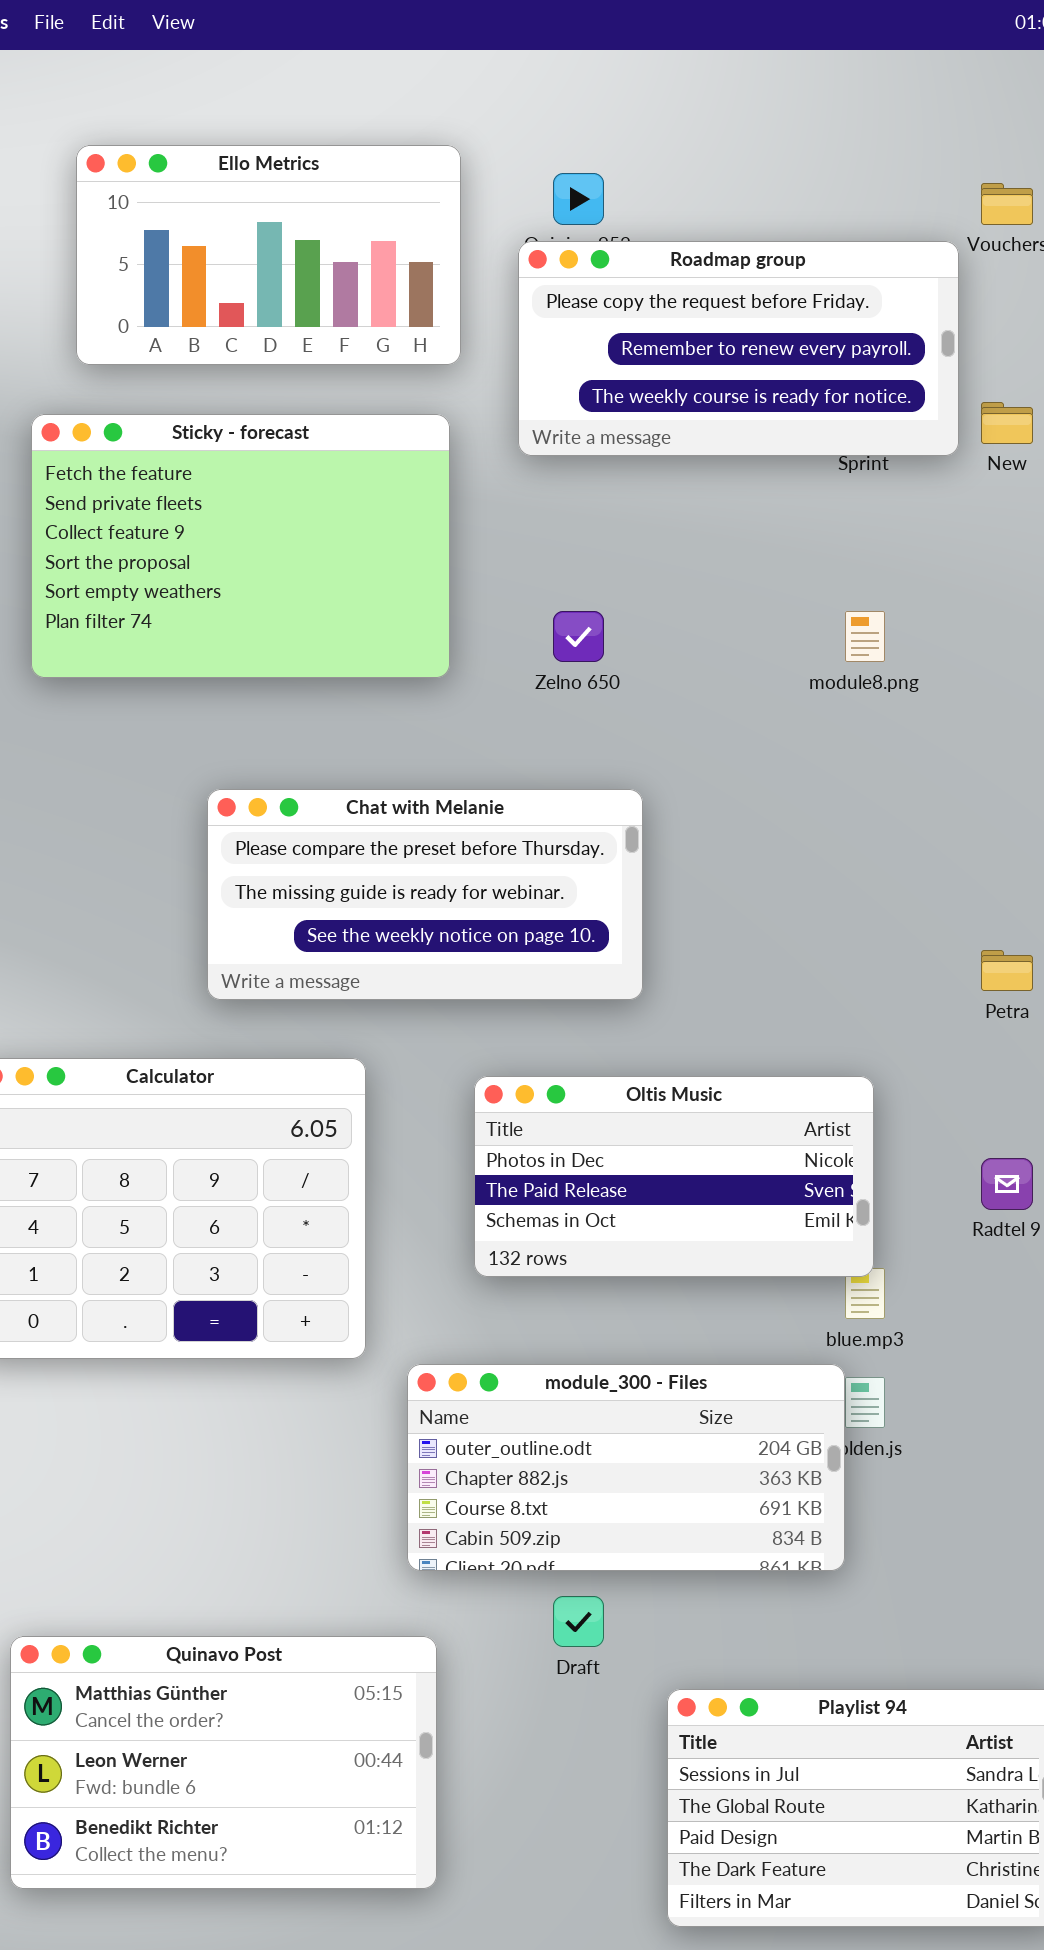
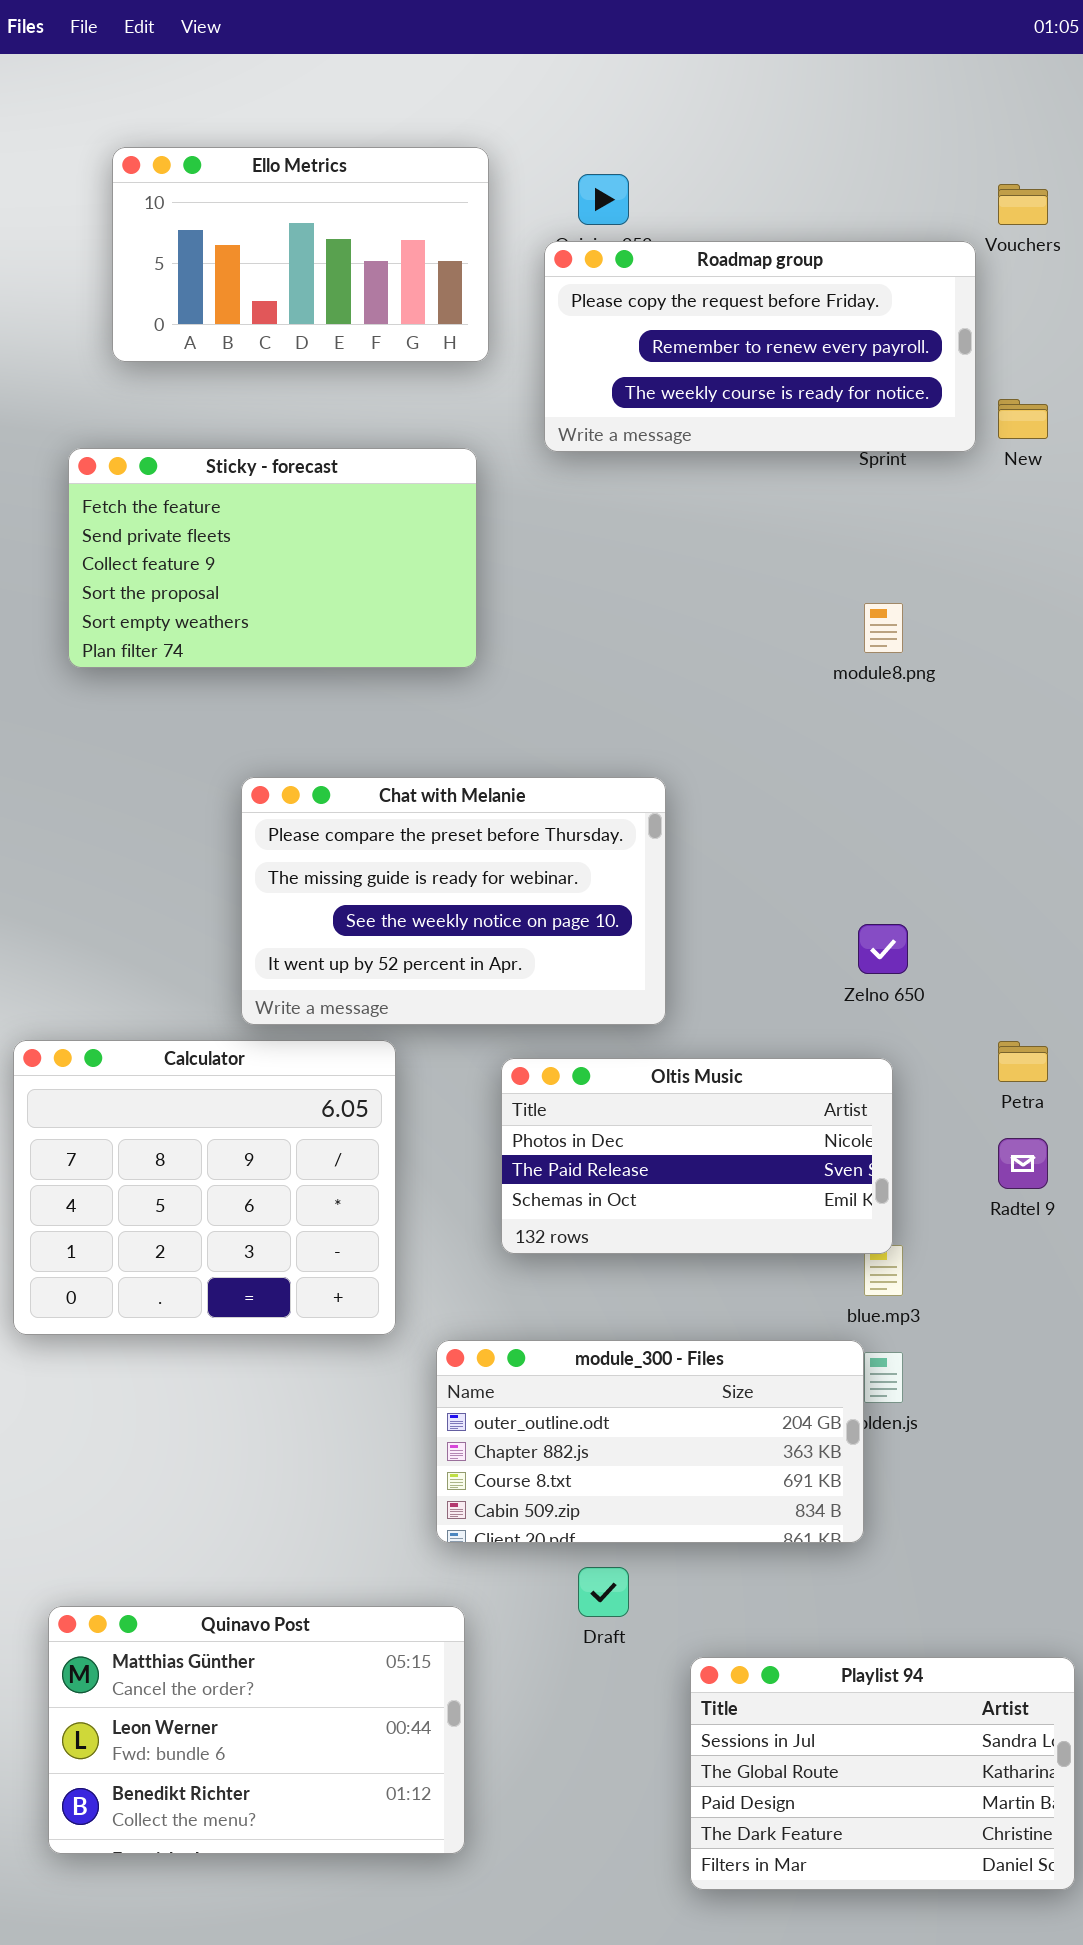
Sticky - forecast: [31,414,450,678] -> [68,448,477,668], resized
Zelno 650: [553,611,604,662] -> [858,924,908,974], moved
Chat with Melanie: [207,789,643,1000] -> [241,777,666,1025], resized
Petra: [981,950,1033,991] -> [998,1041,1048,1082], moved

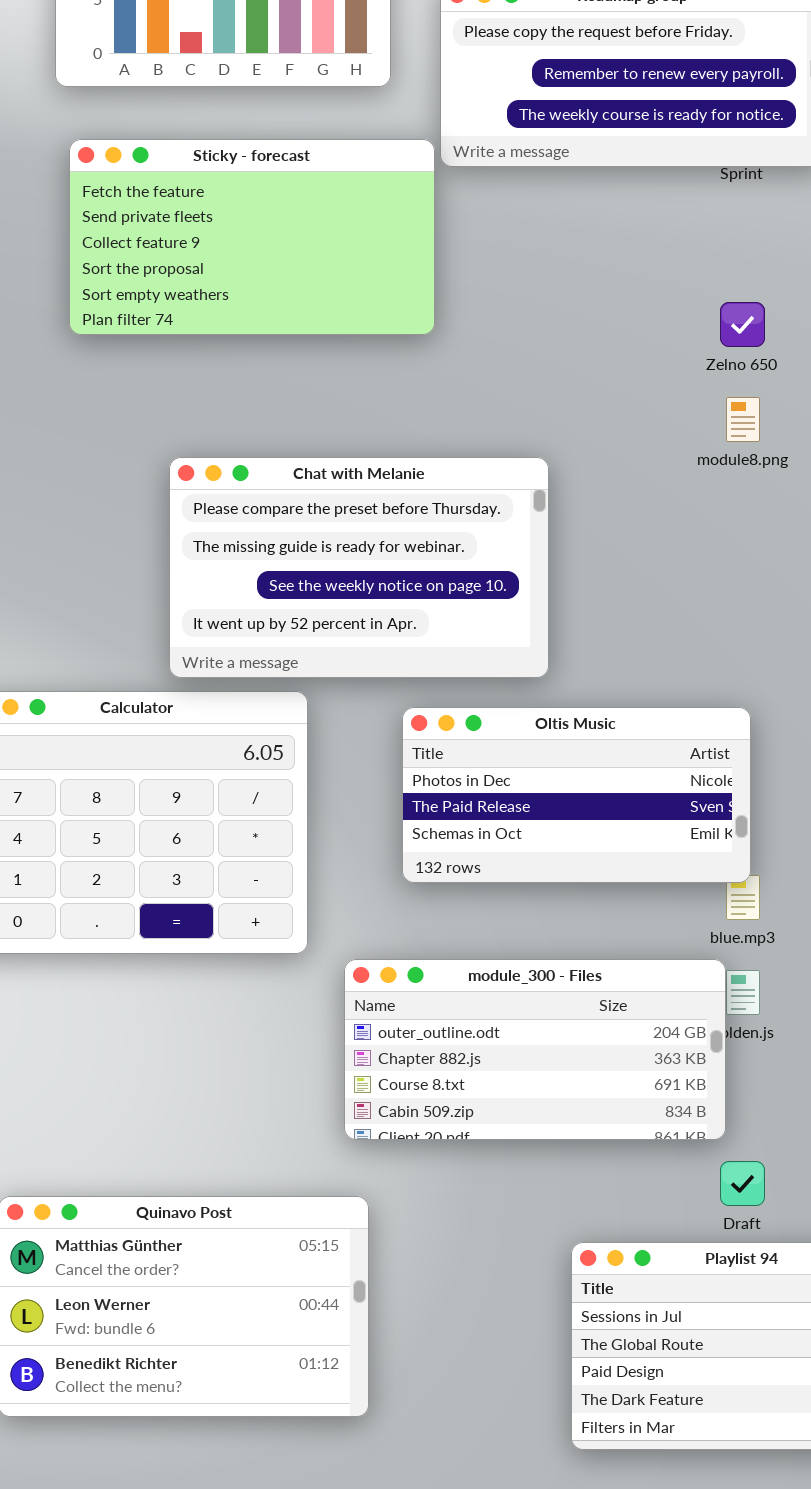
Sticky - forecast: [68,448,477,668] -> [69,139,435,335], moved
module8.png: [864,603,903,653] -> [726,397,760,442], moved
Zelno 650: [858,924,908,974] -> [720,302,765,347], moved
Draft: [578,1567,629,1617] -> [720,1161,765,1206], moved

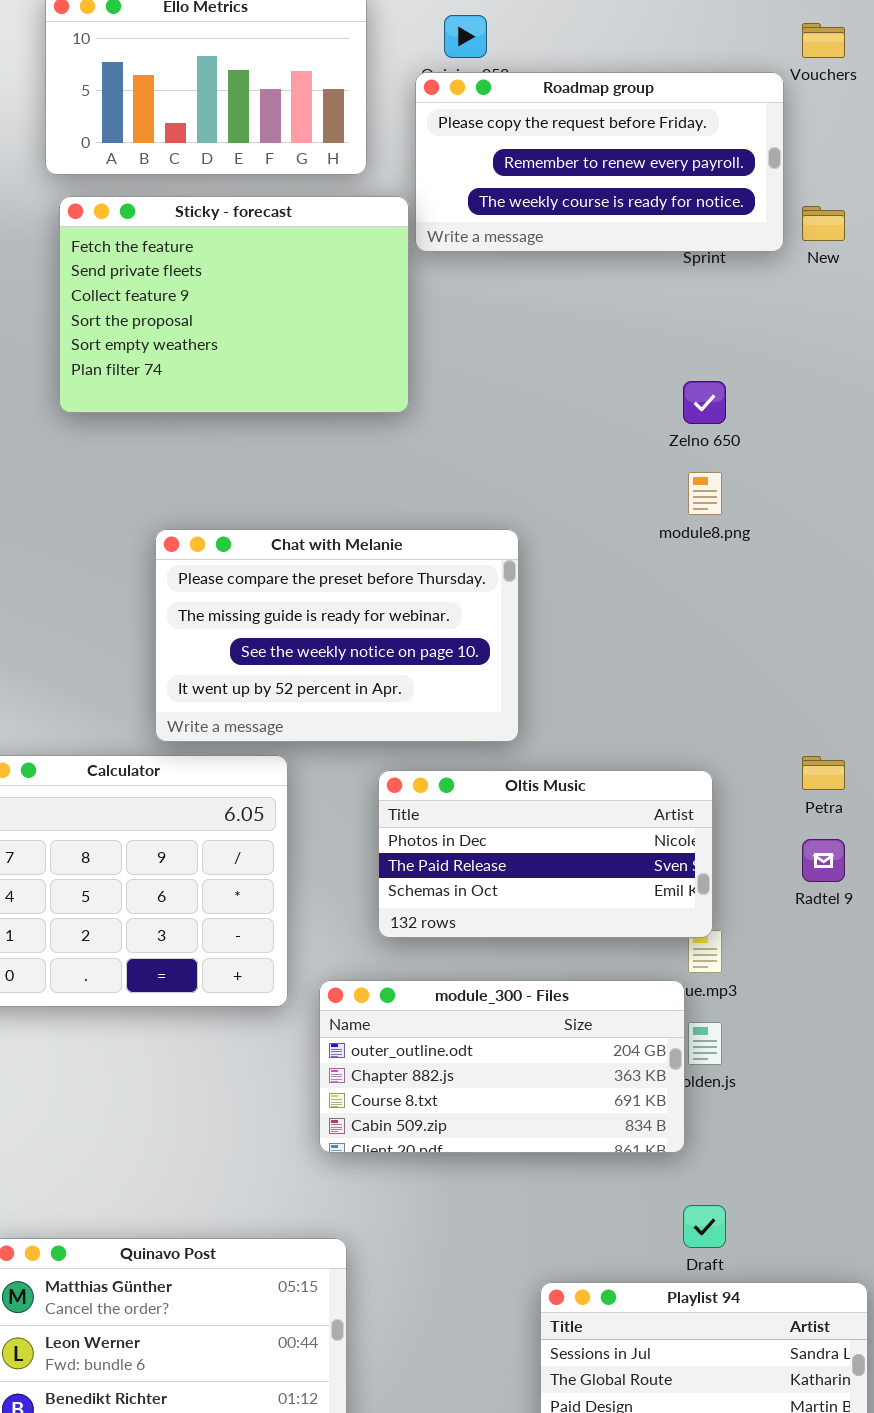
Sticky - forecast: [69,139,435,335] -> [59,196,409,413], resized
module_300 - Files: [344,959,726,1140] -> [319,980,685,1153], moved

